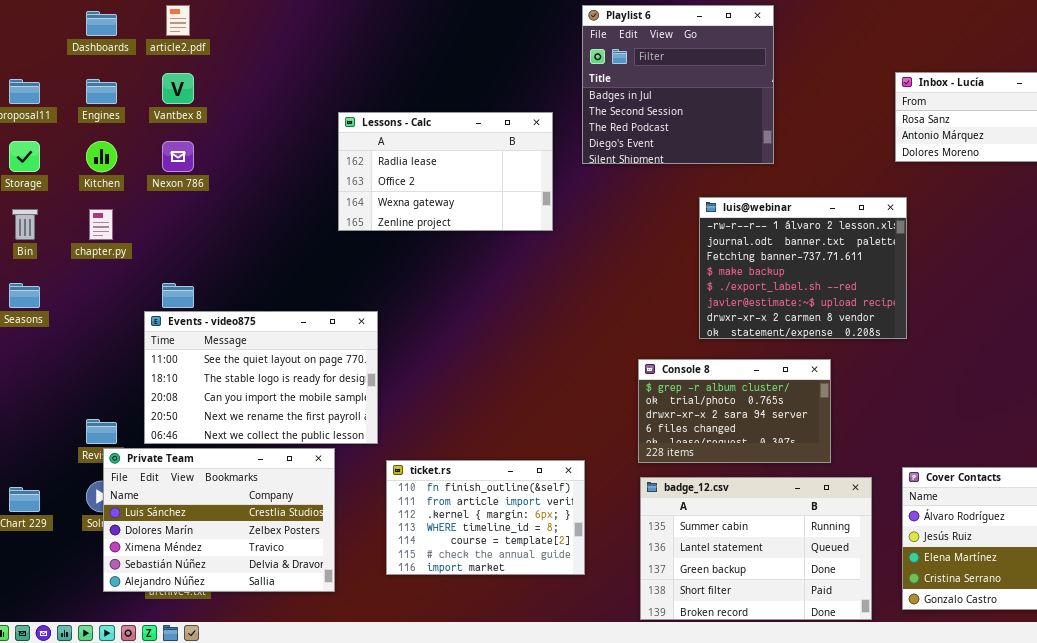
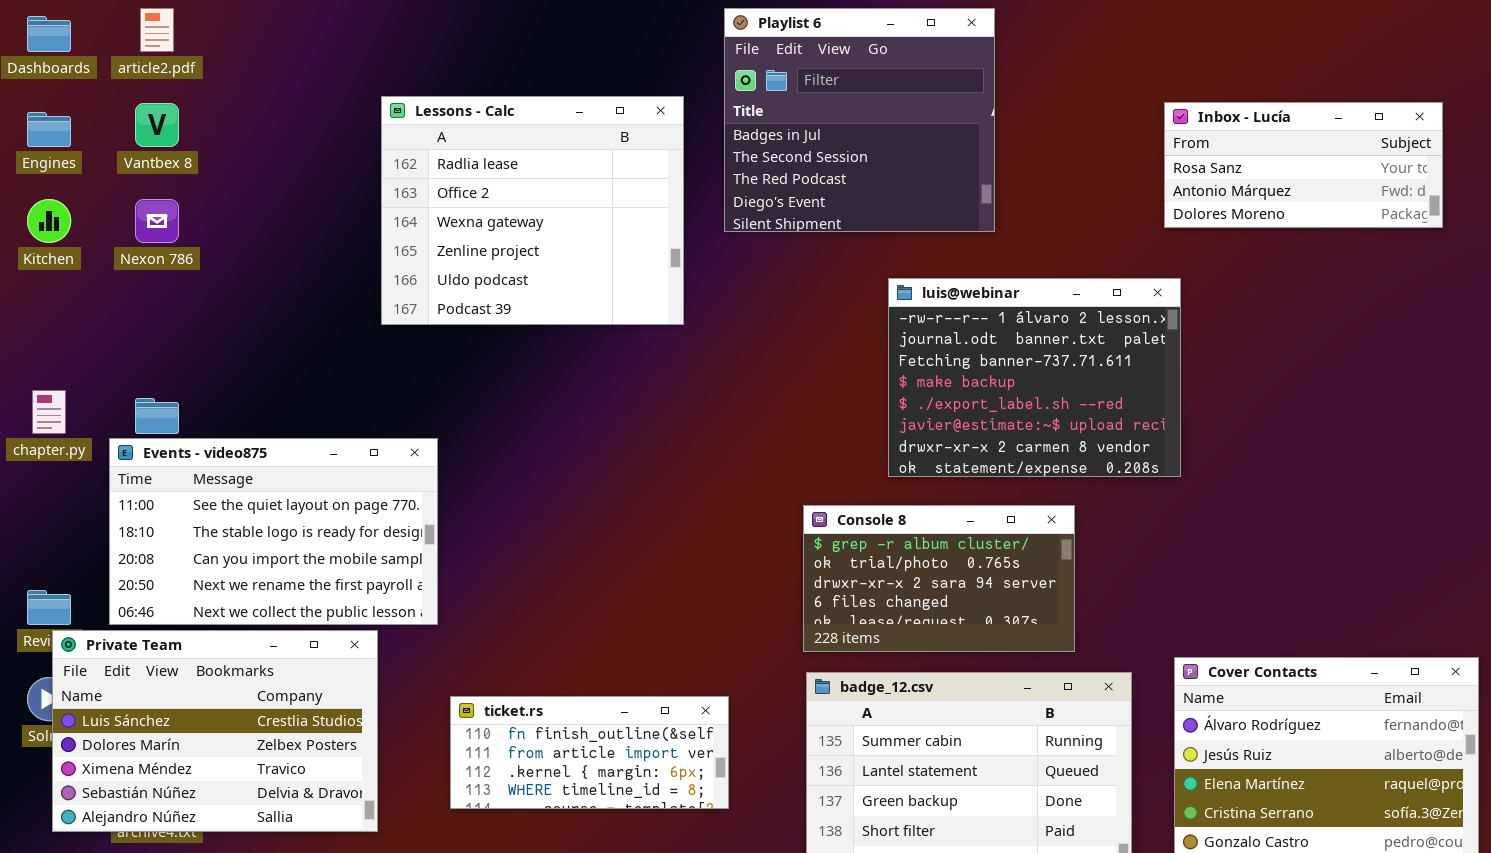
Lessons - Calc: [338,112,553,231] -> [381,96,684,325], resized
chapter.py: [89,209,113,240] -> [32,390,66,434], moved
ticket.rs: [386,460,585,575] -> [450,696,729,809], resized

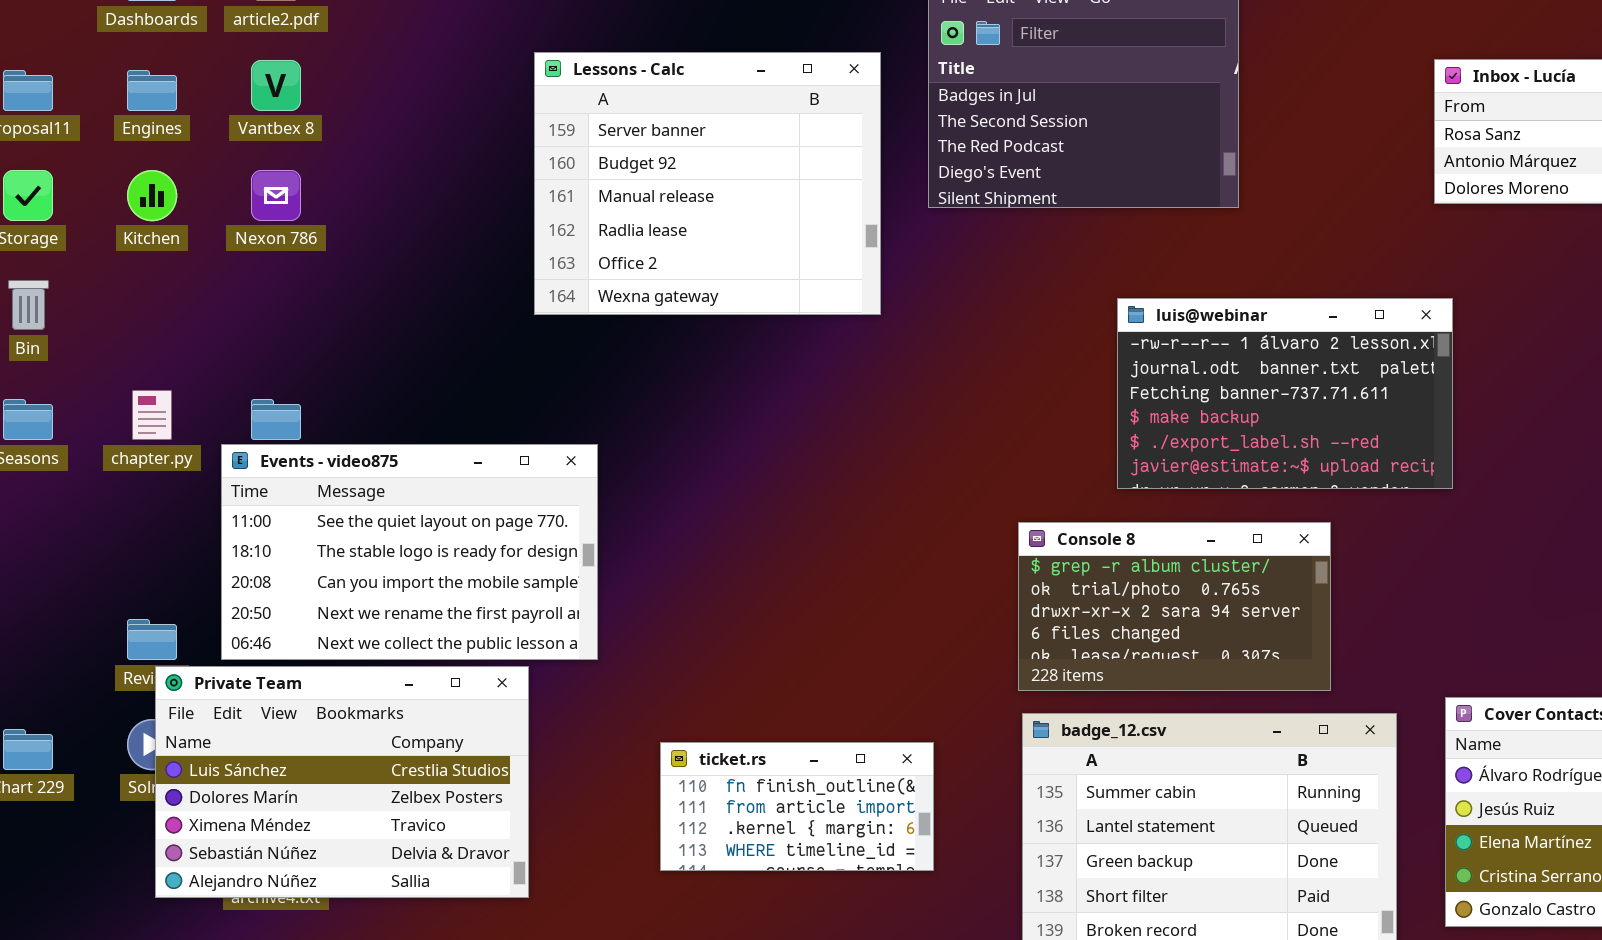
Lessons - Calc: [381,96,684,325] -> [534,52,881,315], scrolled up 3 rows
luis@webinar: [888,278,1181,477] -> [1117,298,1453,489], resized
ticket.rs: [450,696,729,809] -> [660,742,934,871], resized

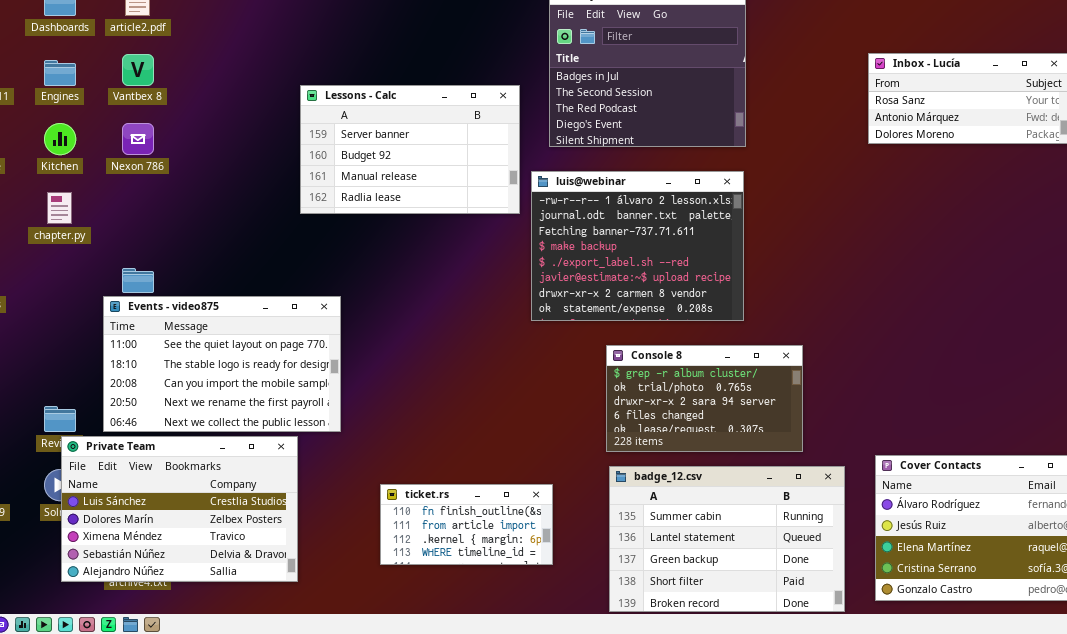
Lessons - Calc: [534,52,881,315] -> [300,85,520,214], resized
luis@webinar: [1117,298,1453,489] -> [531,171,744,321], moved, resized
chapter.py: [132,390,172,440] -> [47,192,72,224], moved

